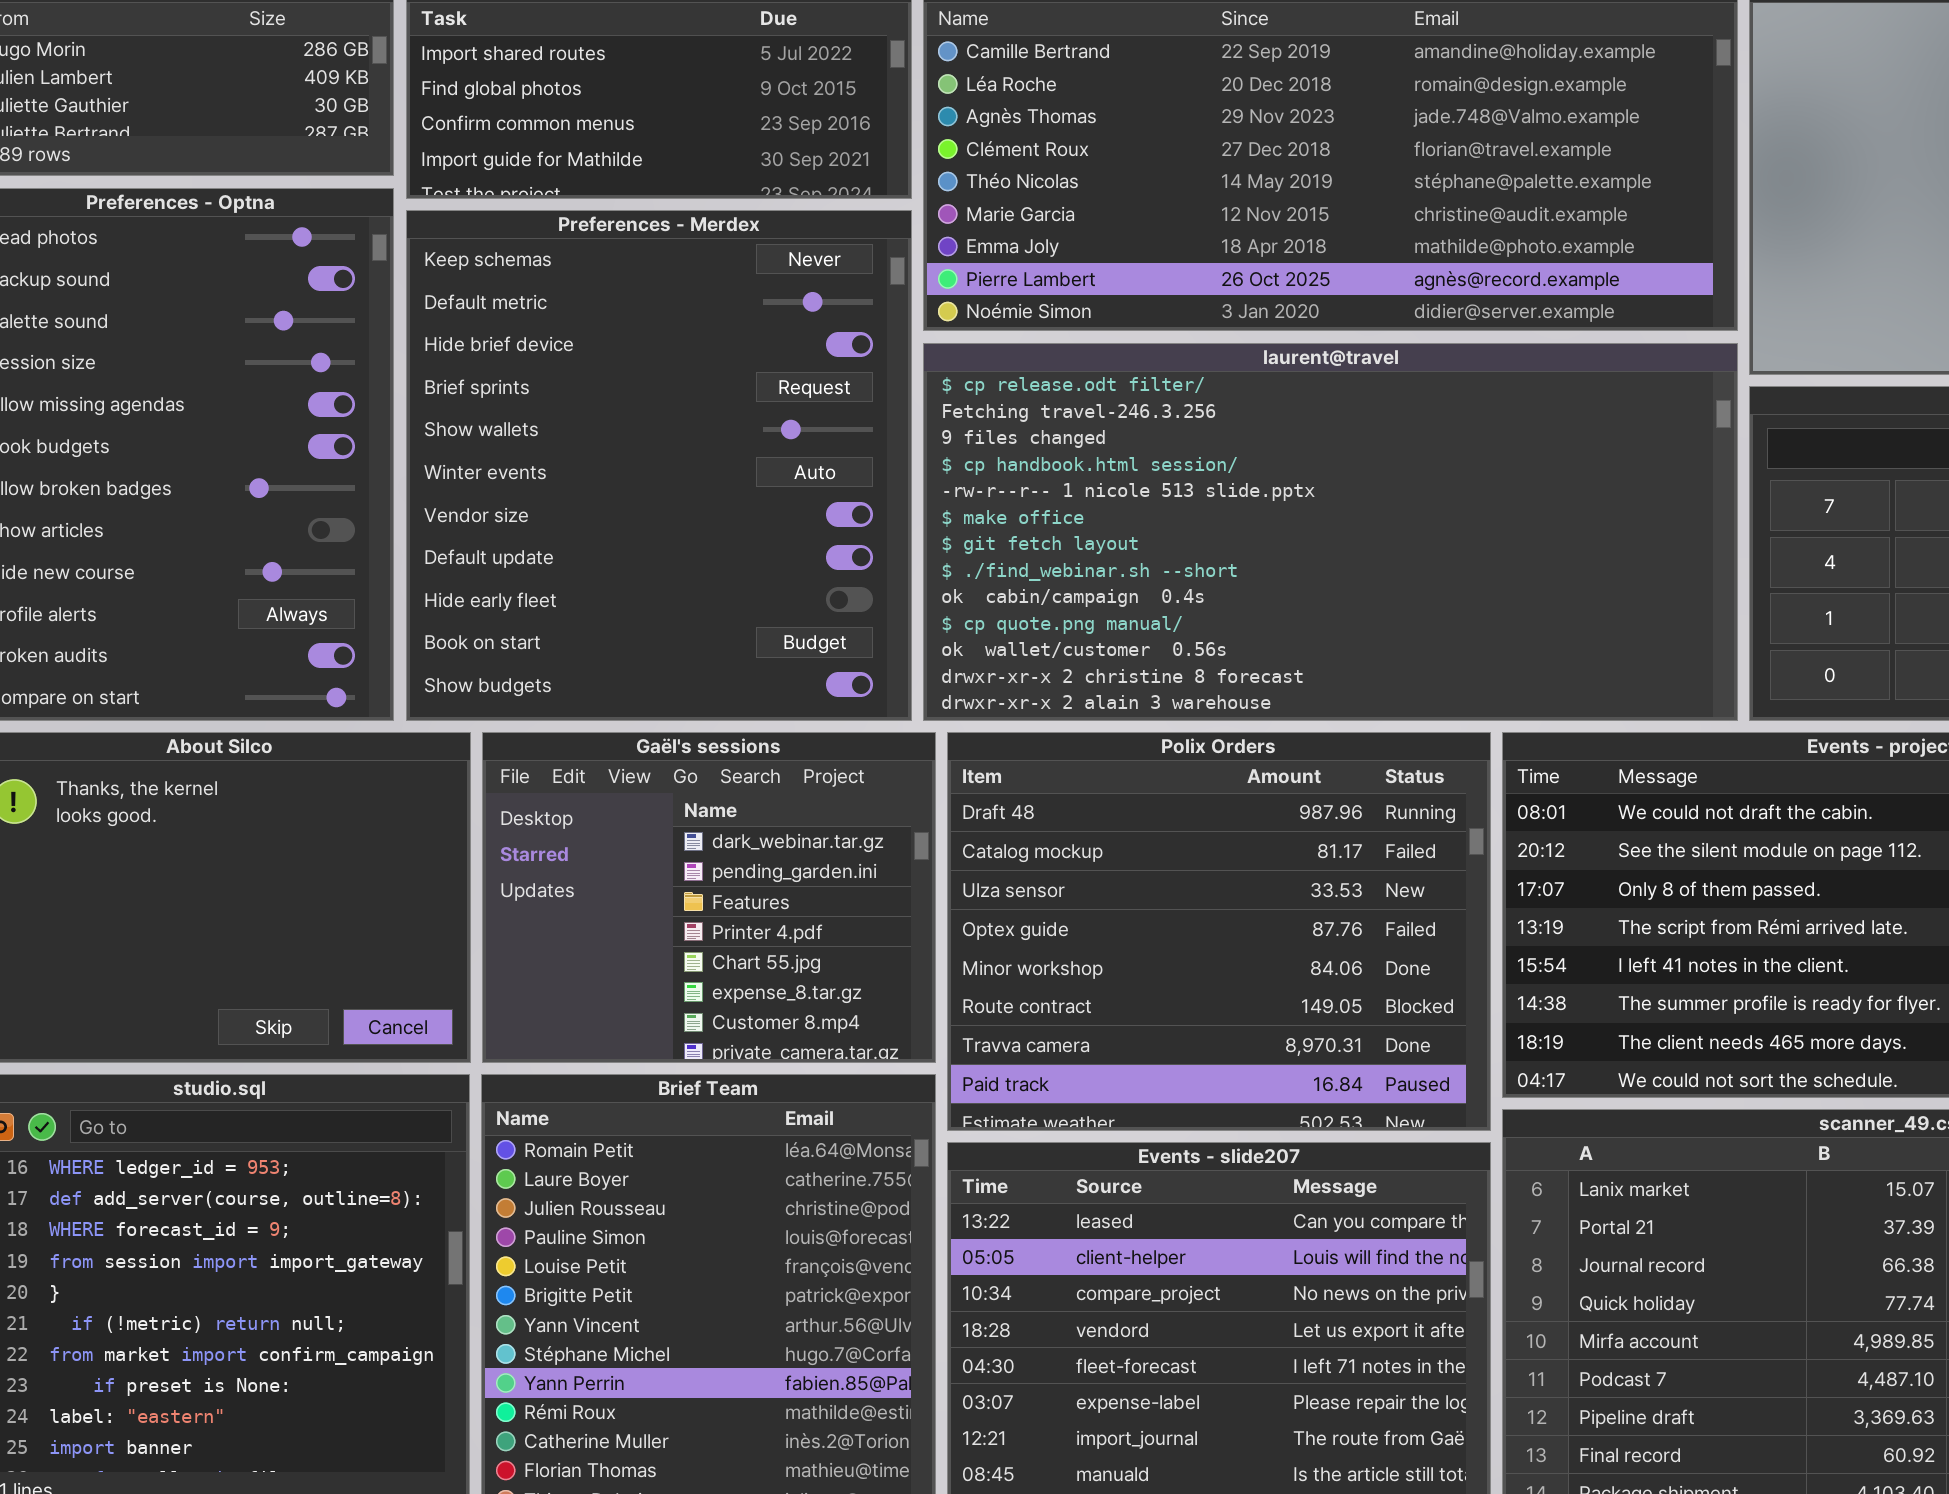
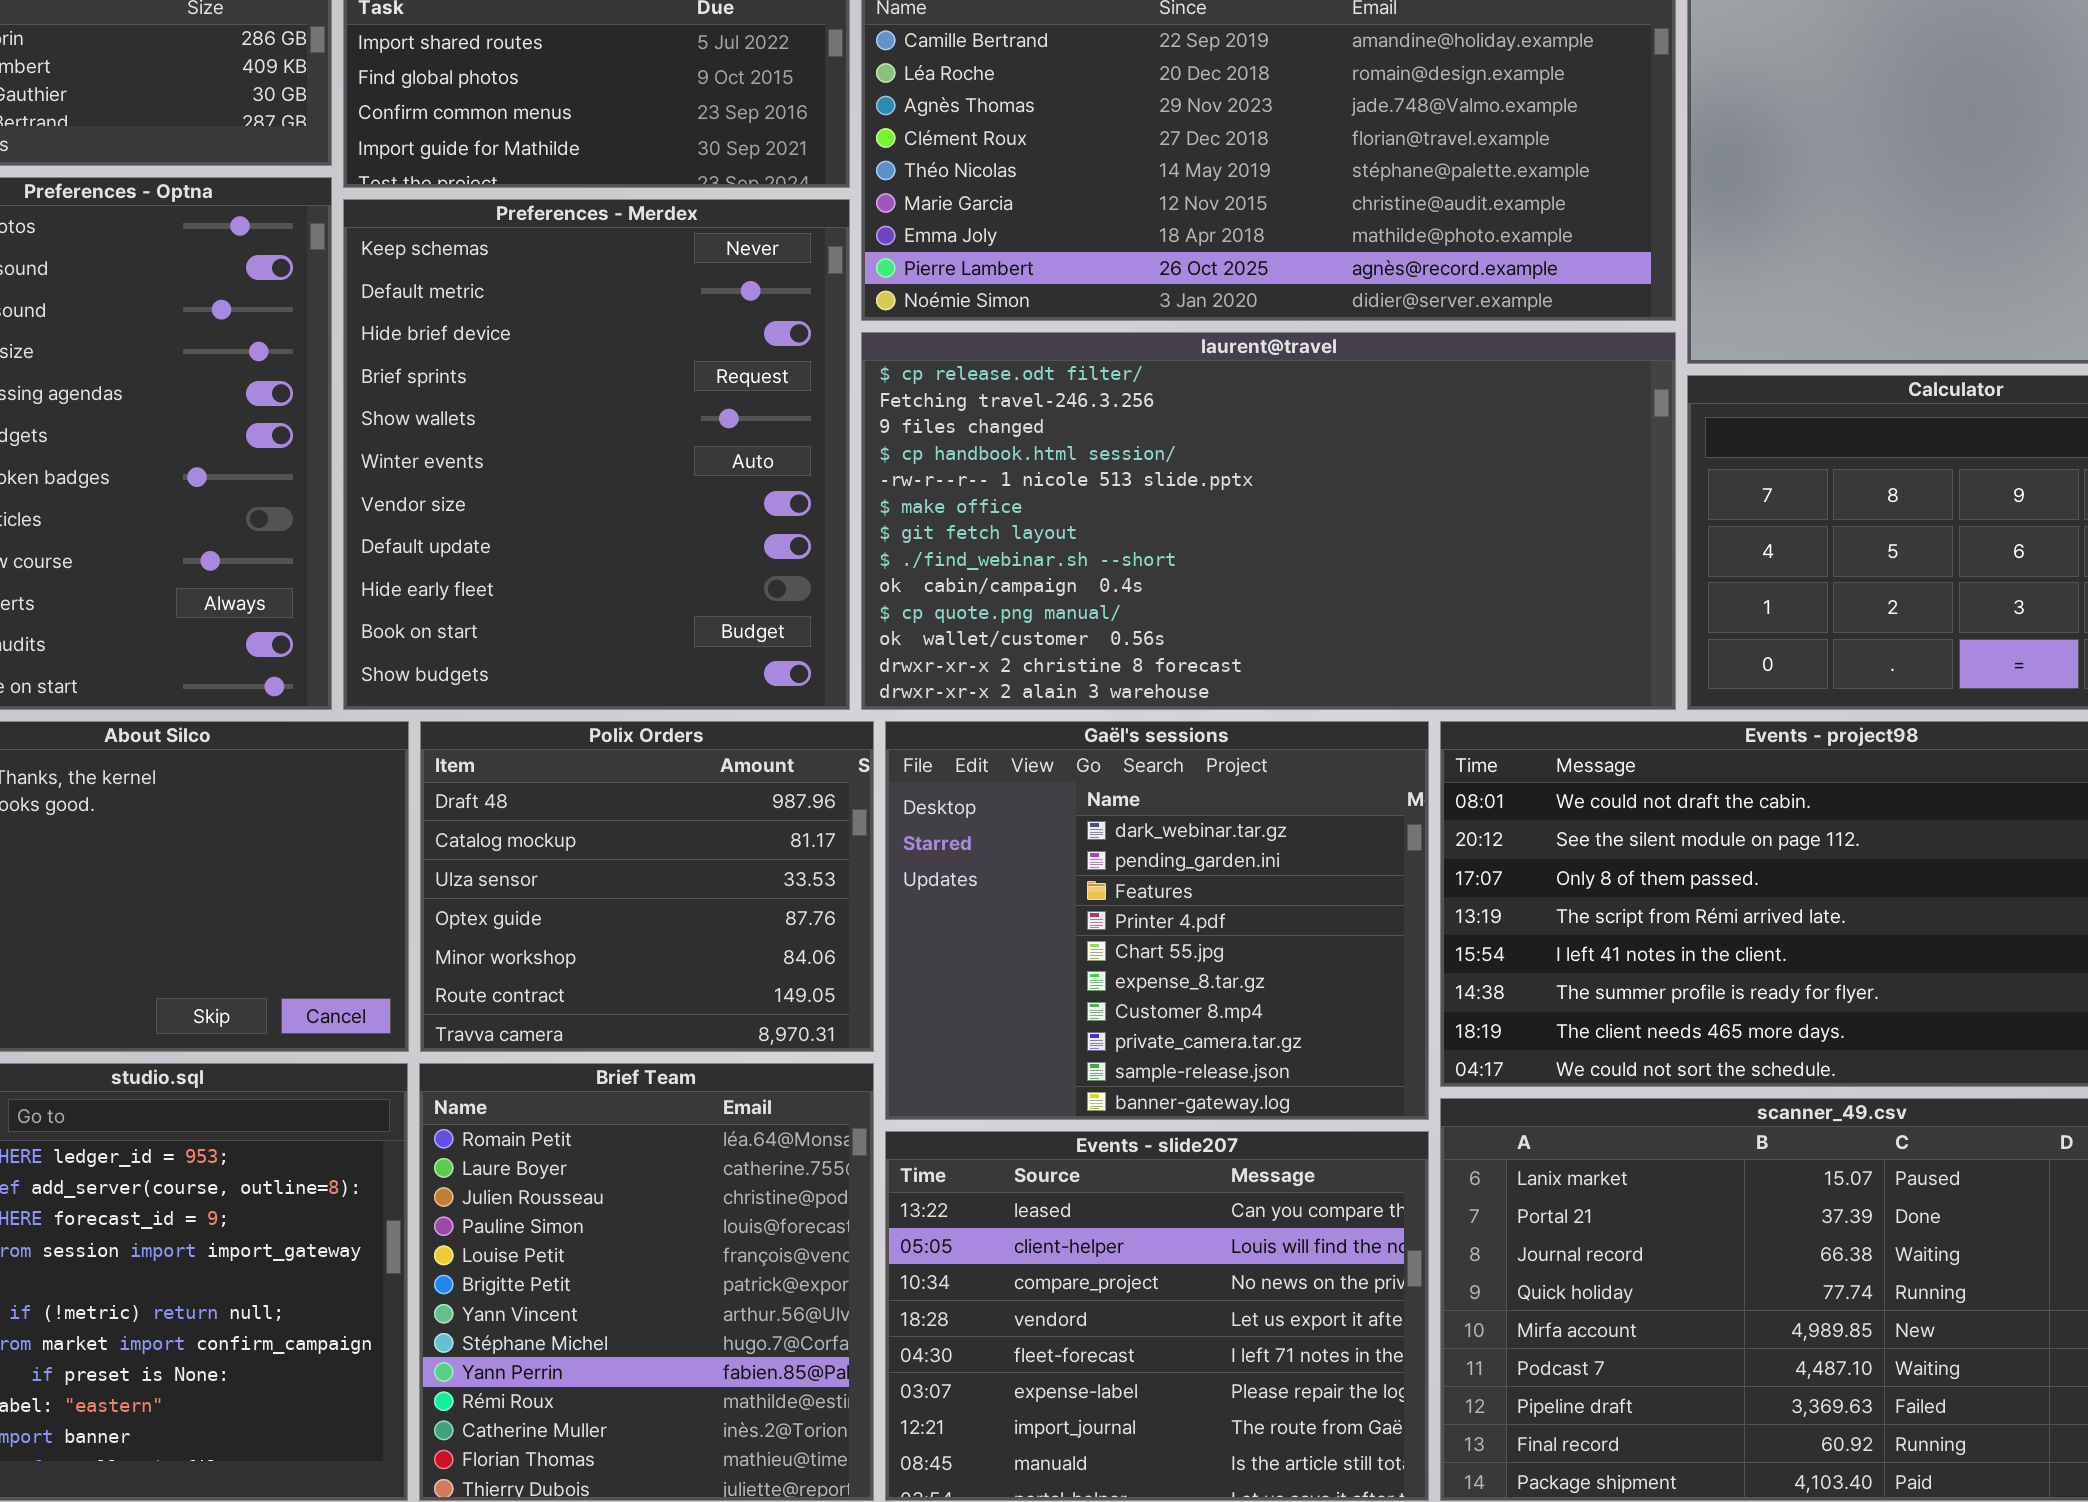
Gaël's sessions: [482,732,936,1063] -> [885,721,1429,1120], moved, resized
Polix Orders: [947,732,1491,1131] -> [420,721,874,1052], moved, resized

